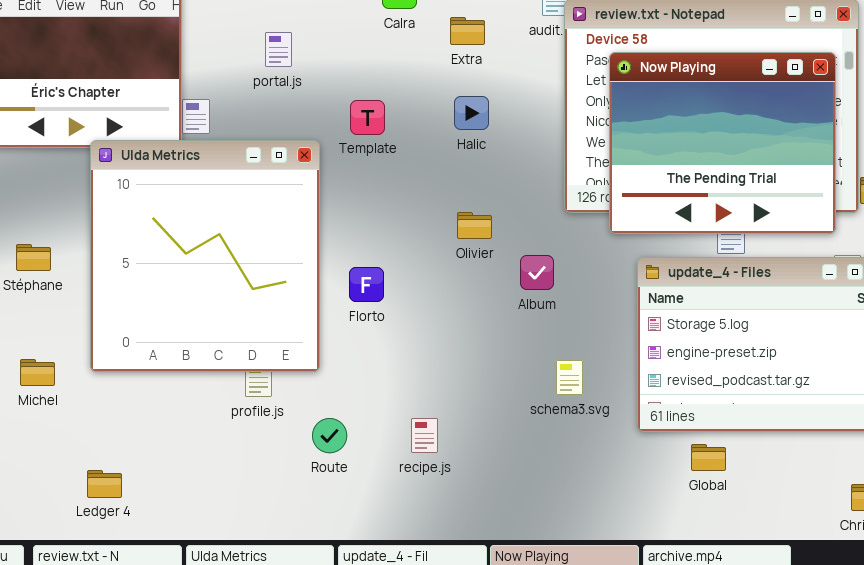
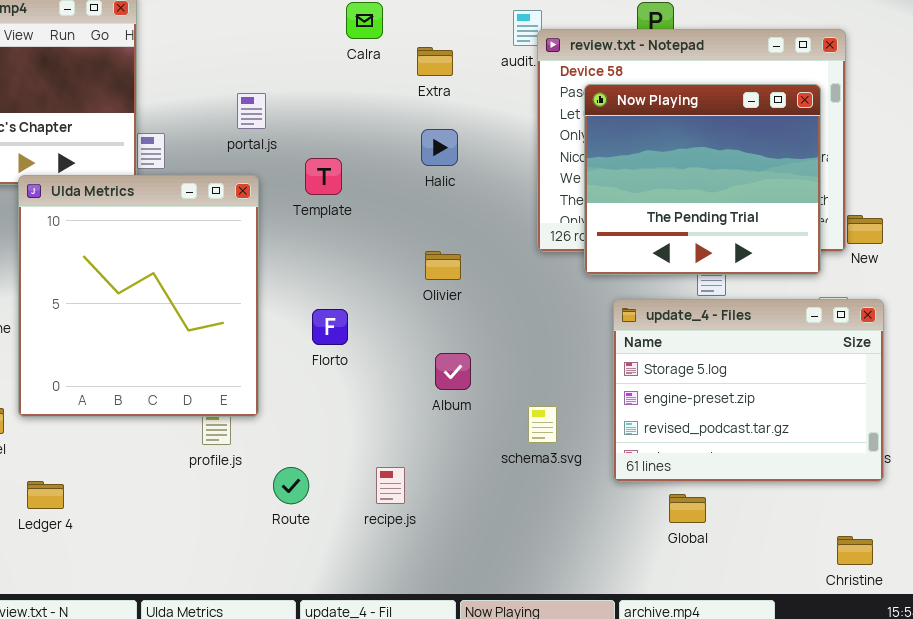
portal.js: [265,32,292,67] -> [237,93,266,129], moved
Template: [350,100,385,135] -> [305,158,342,195], moved
Ulda Metrics: [90,140,320,372] -> [18,175,259,417], moved
Album: [520,255,554,290] -> [435,353,471,390], moved
Ledger 4: [87,470,122,498] -> [27,481,64,509], moved

